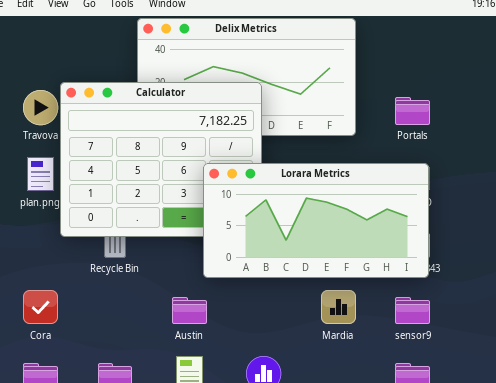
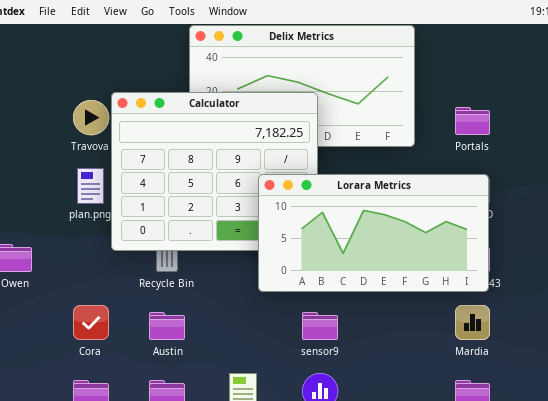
Mardia: [321,290,356,324] -> [455,305,490,340], moved
Austin: [172,297,207,324] -> [149,312,185,340], moved
sensor9: [395,297,430,324] -> [302,312,338,340], moved

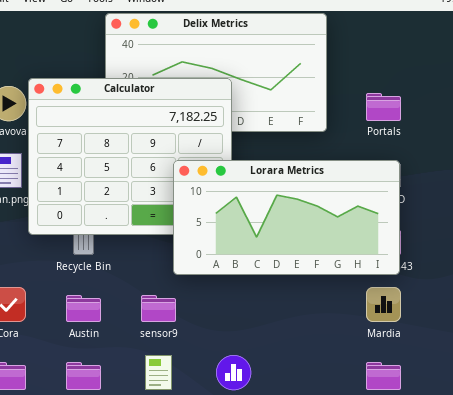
sensor9: [302,312,338,340] -> [141,295,176,322], moved

